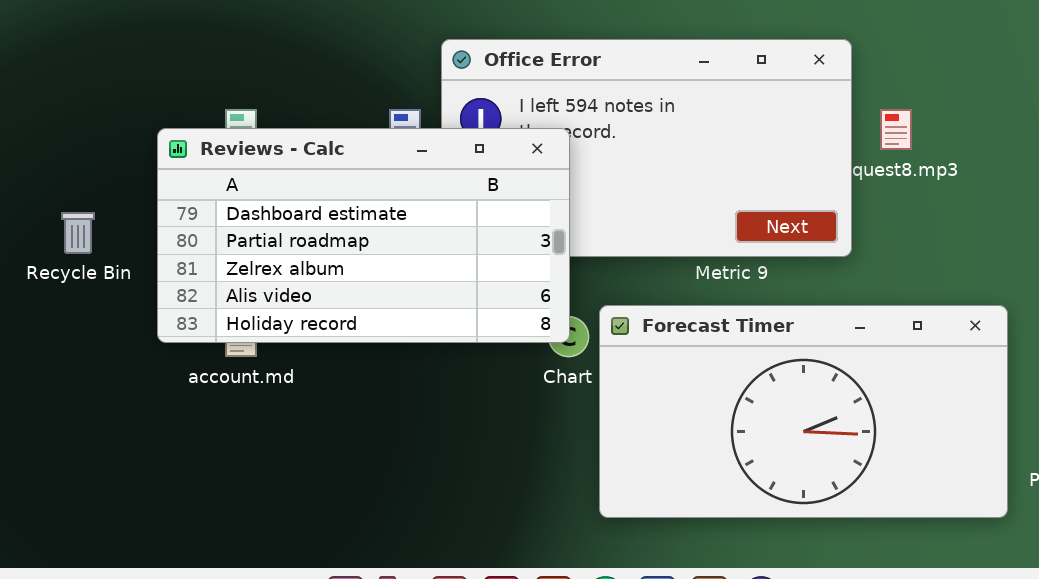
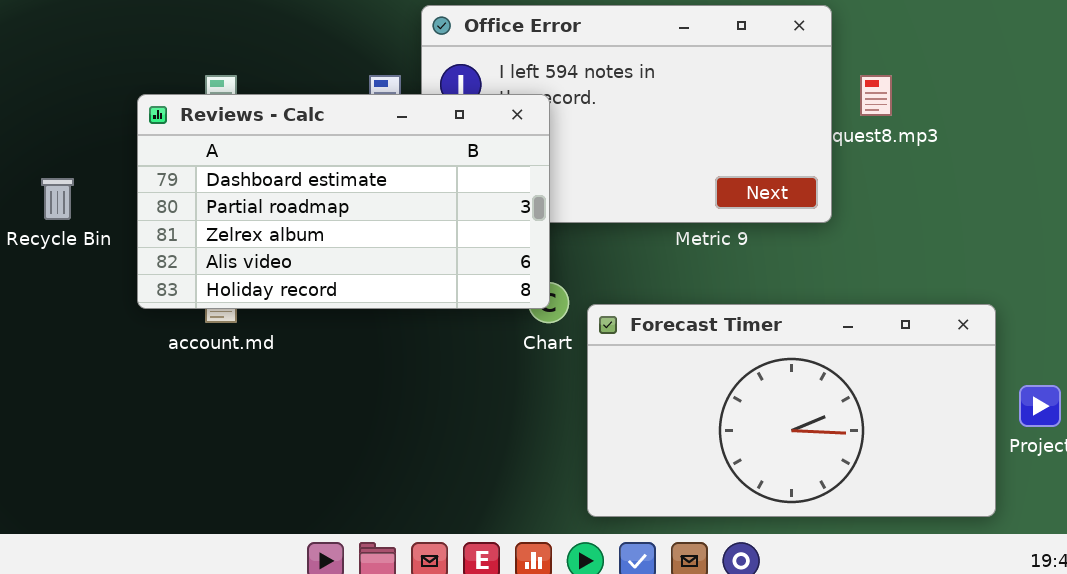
Forecast Timer: [599,305,1008,518] -> [587,304,996,517], moved

